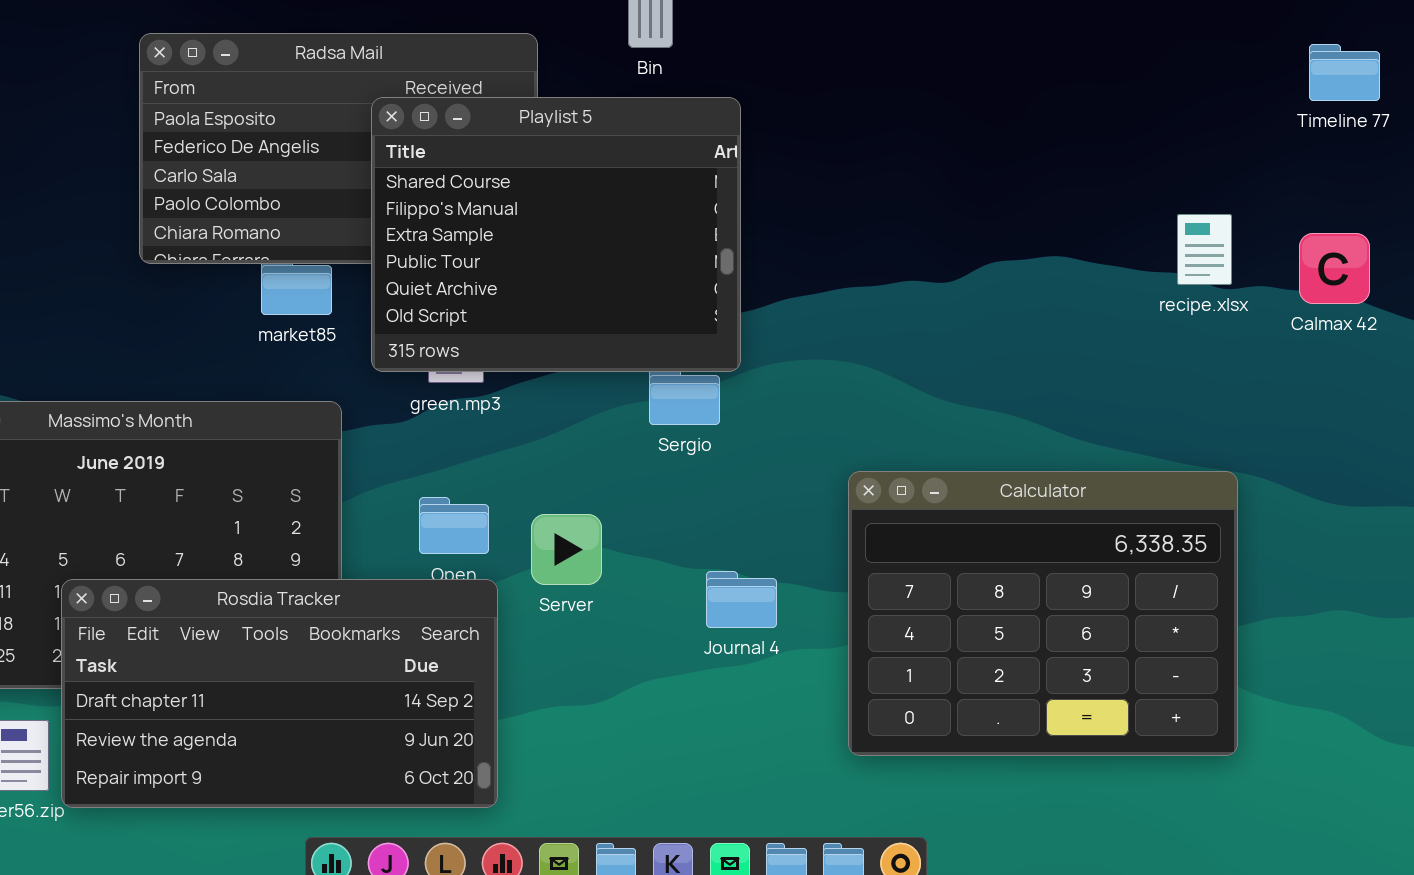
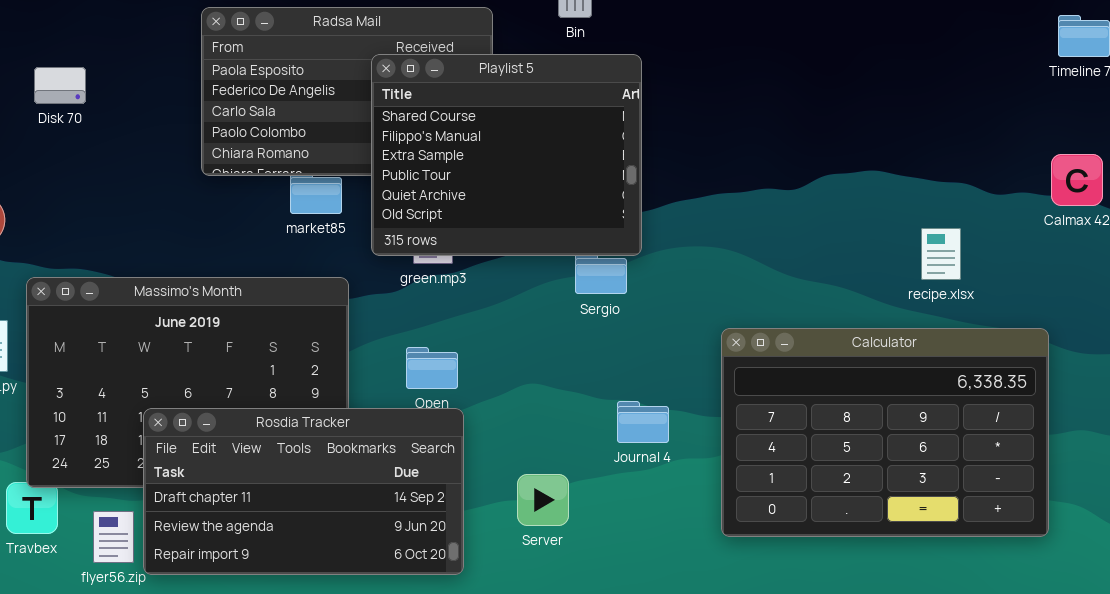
recipe.xlsx: [1177,214,1232,285] -> [921,228,961,280], moved
Calculator: [848,471,1238,756] -> [721,328,1049,537], resized
Server: [531,514,602,585] -> [517,474,569,526], moved

